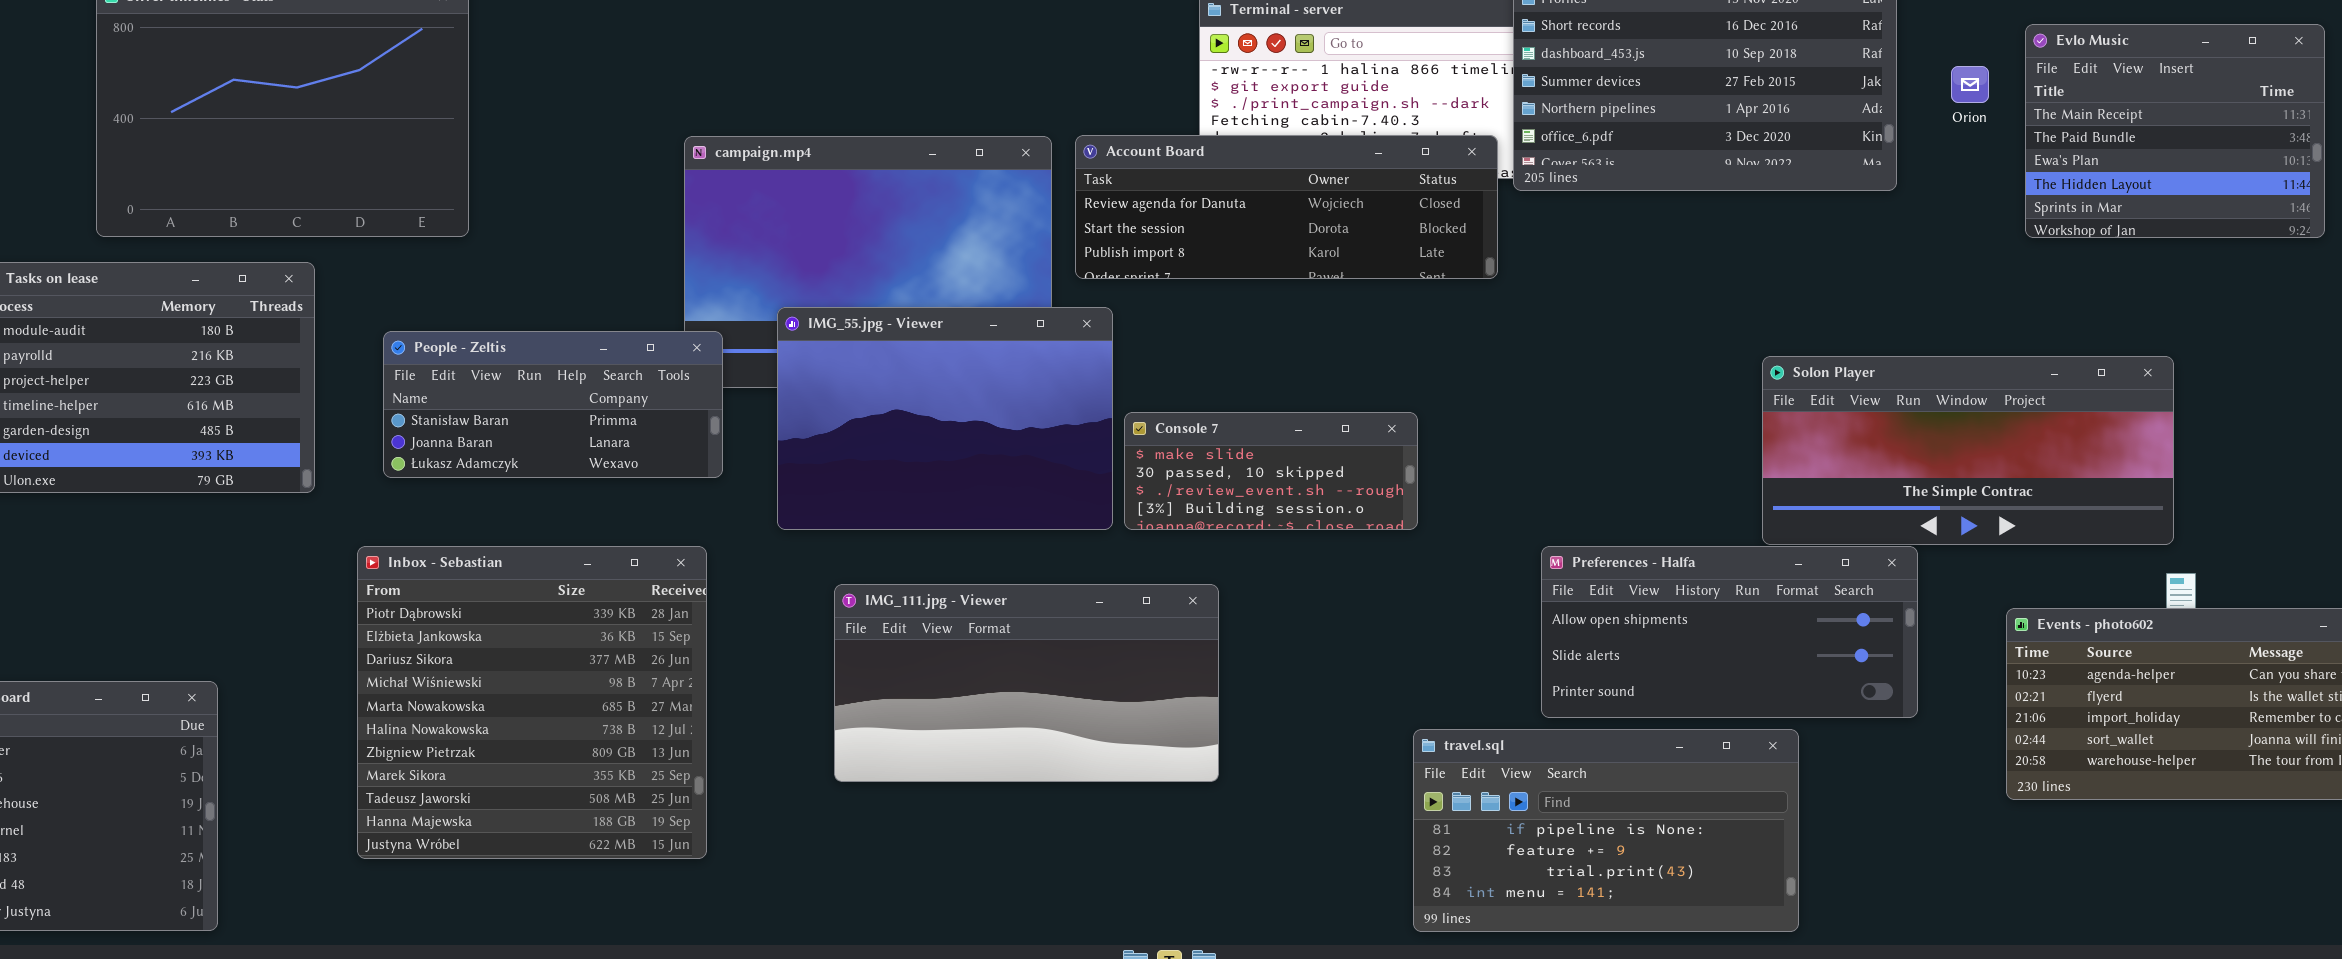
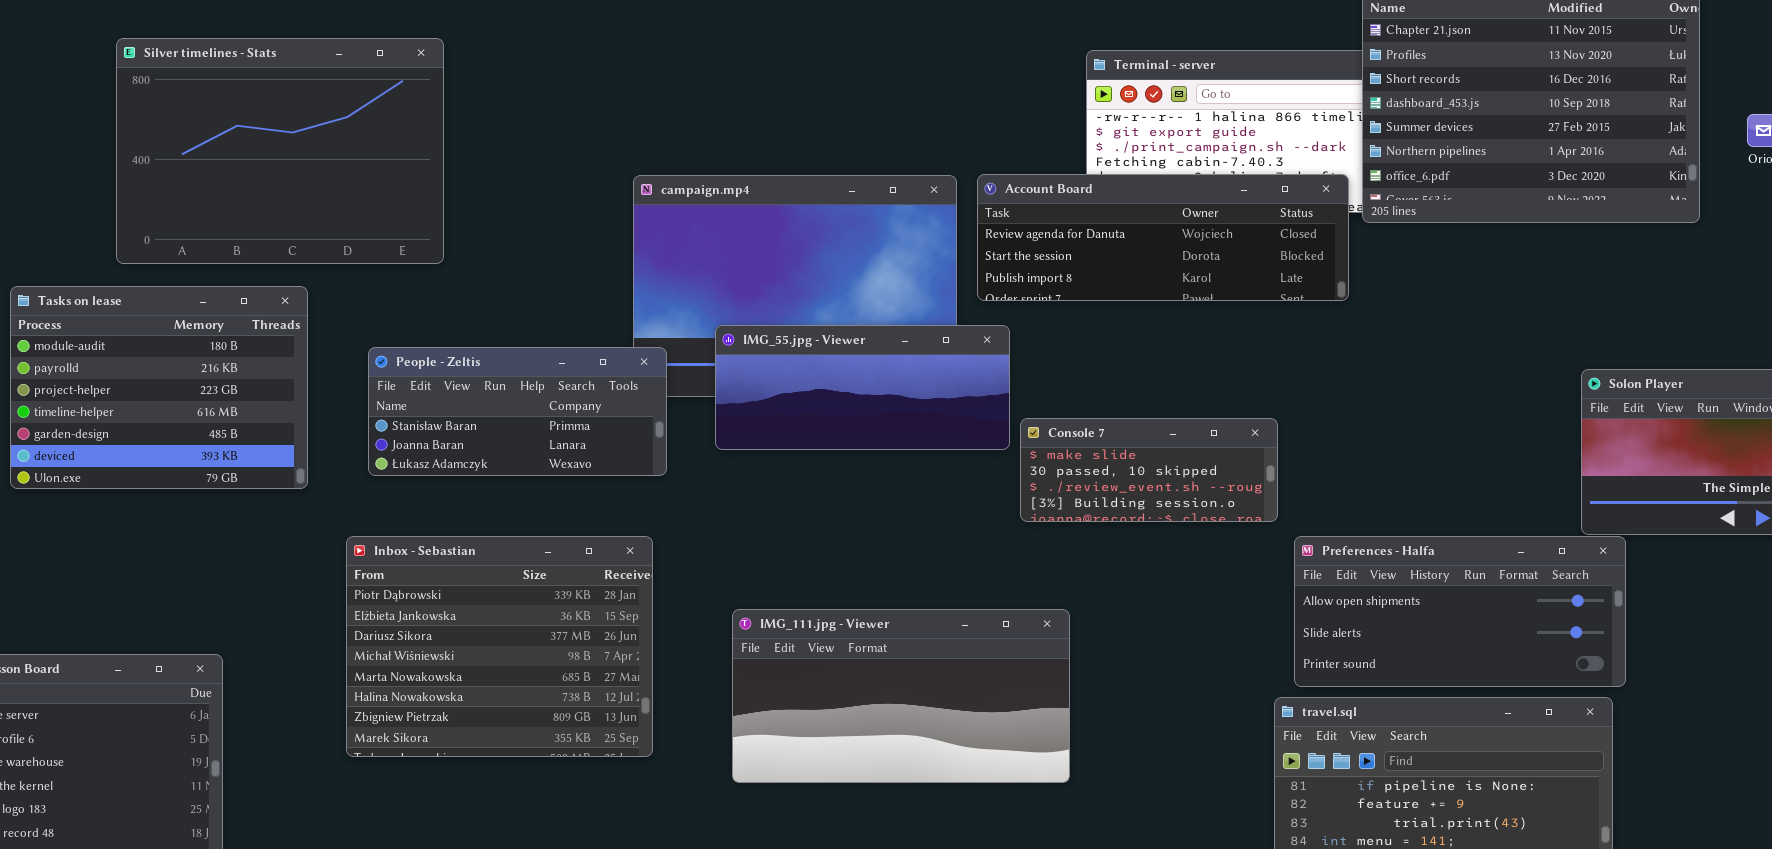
IMG_55.jpg - Viewer: [777,307,1113,530] -> [715,325,1010,450], resized
Inbox - Sebastian: [357,546,707,859] -> [346,536,653,757], resized
Preferences - Halfa: [1541,546,1918,718] -> [1294,536,1626,687], moved
IMG_111.jpg - Viewer: [834,584,1219,782] -> [732,609,1070,783], moved

